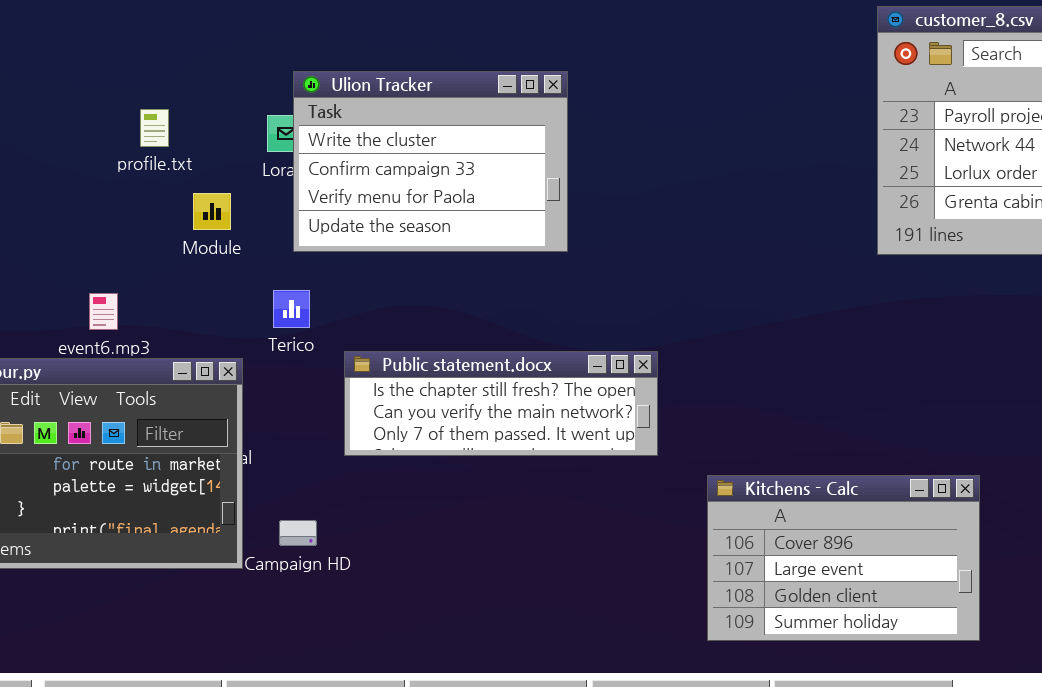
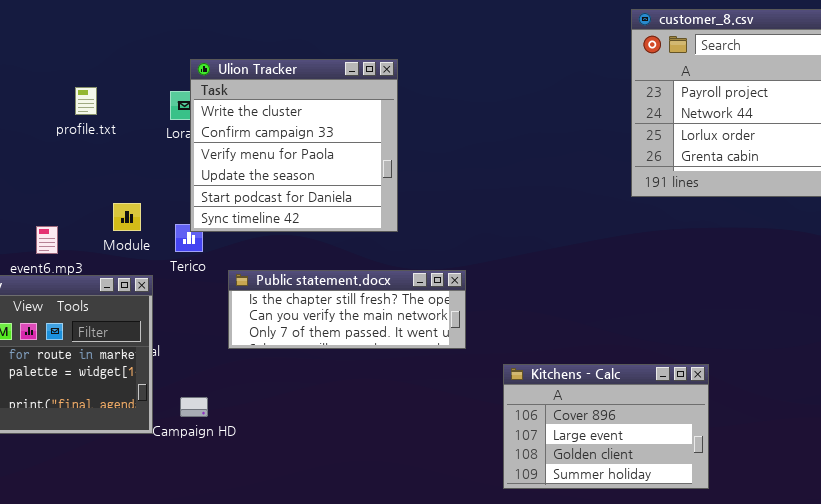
Ulion Tracker: [293,71,568,252] -> [190,59,398,232], resized
Module: [193,193,231,230] -> [113,203,141,231], moved

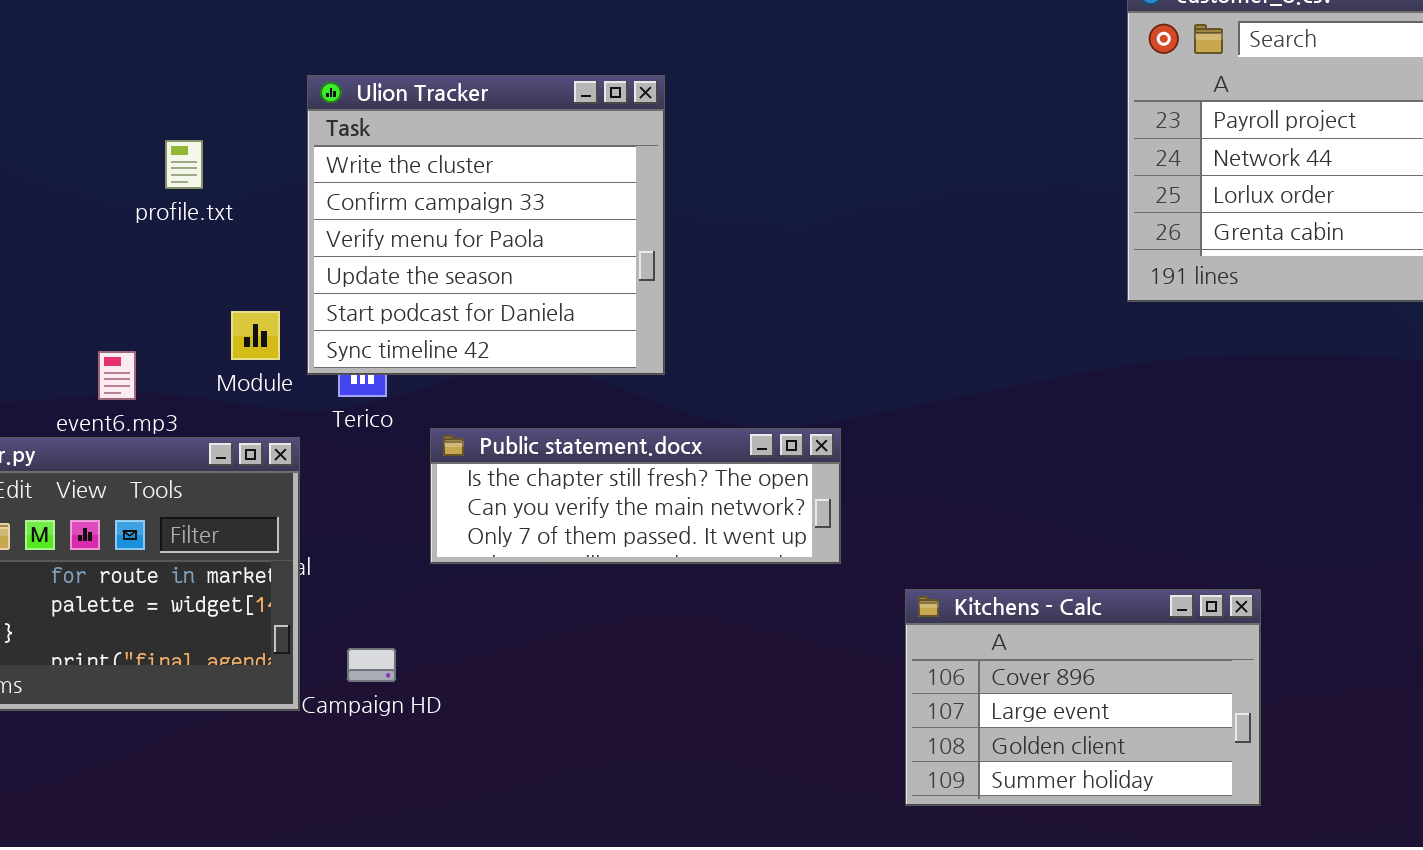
Ulion Tracker: [190,59,398,232] -> [307,75,665,375], moved
profile.txt: [75,87,97,115] -> [165,140,203,189], moved

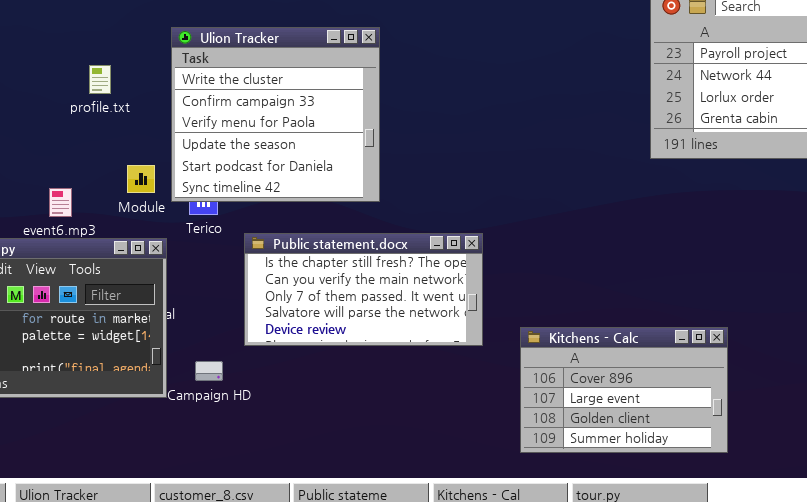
Public statement.docx: [430,428,841,564] -> [244,233,483,346], resized

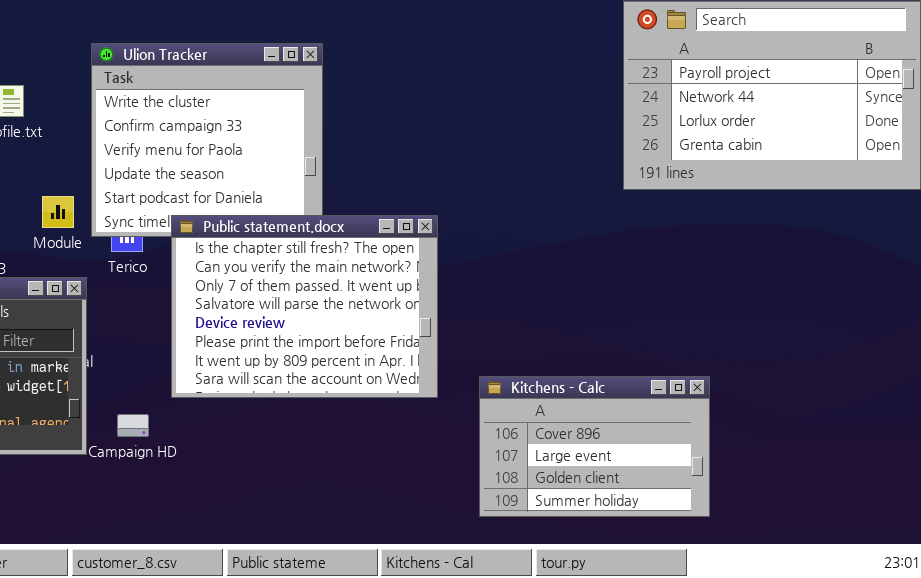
Public statement.docx: [244,233,483,346] -> [171,215,438,398], resized

